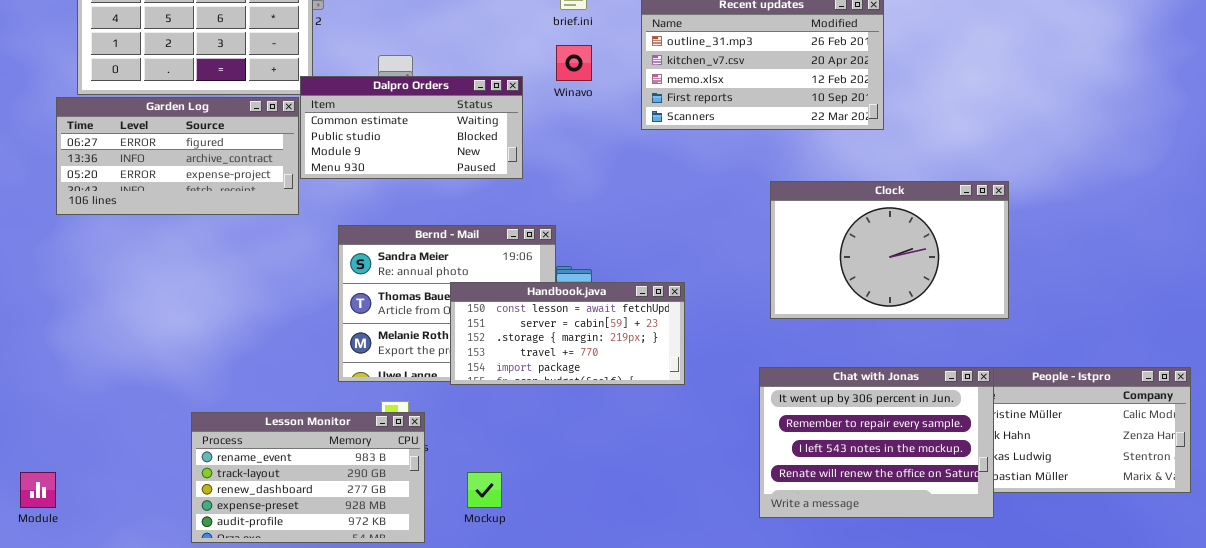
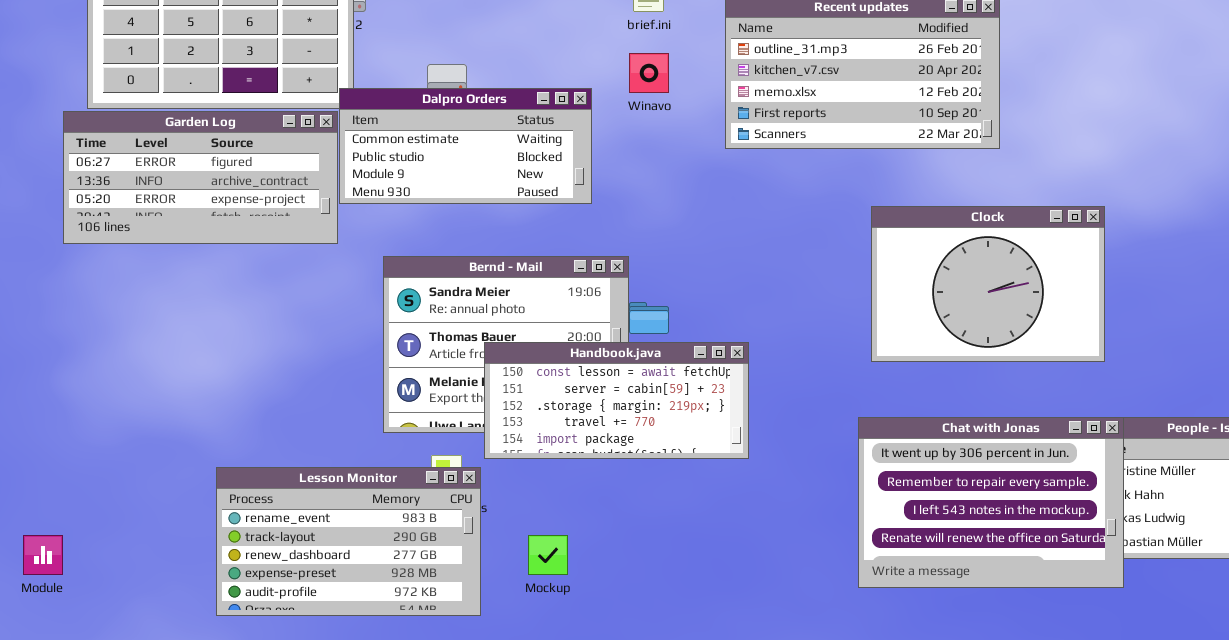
Clock: [770,181,1009,319] -> [871,206,1105,362], resized
Handbook.java: [450,282,685,385] -> [484,342,749,459], moved

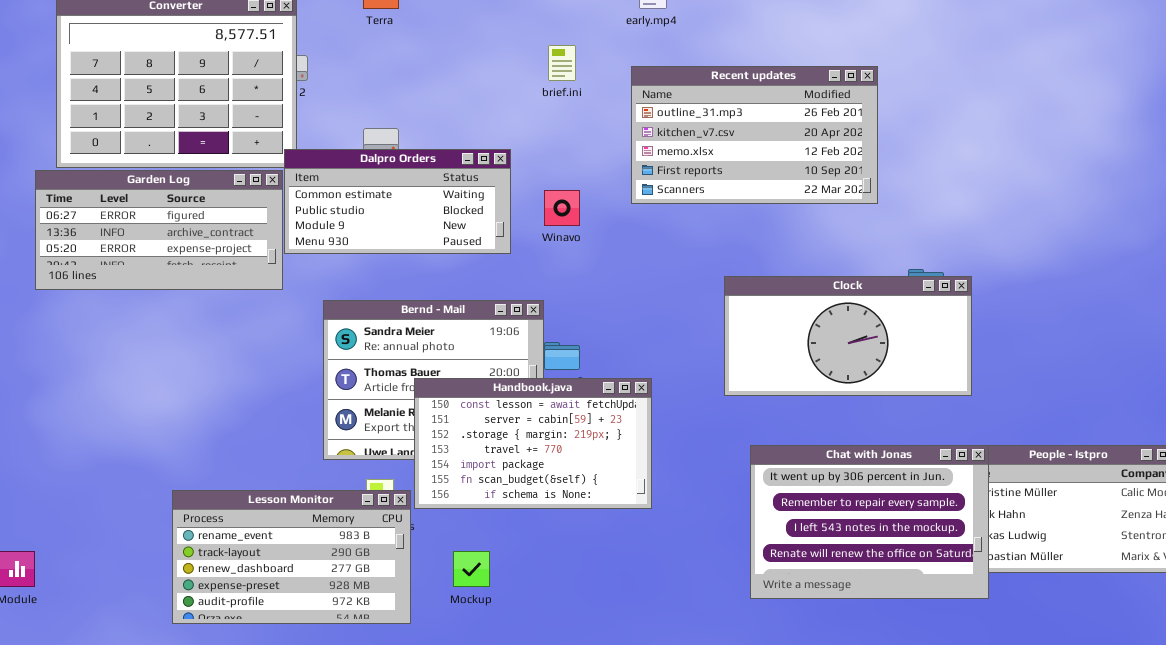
Winavo: [629,53,669,93] -> [544,190,580,226], moved
Clock: [871,206,1105,362] -> [724,276,972,396], resized
Handbook.java: [484,342,749,459] -> [414,378,652,509], resized

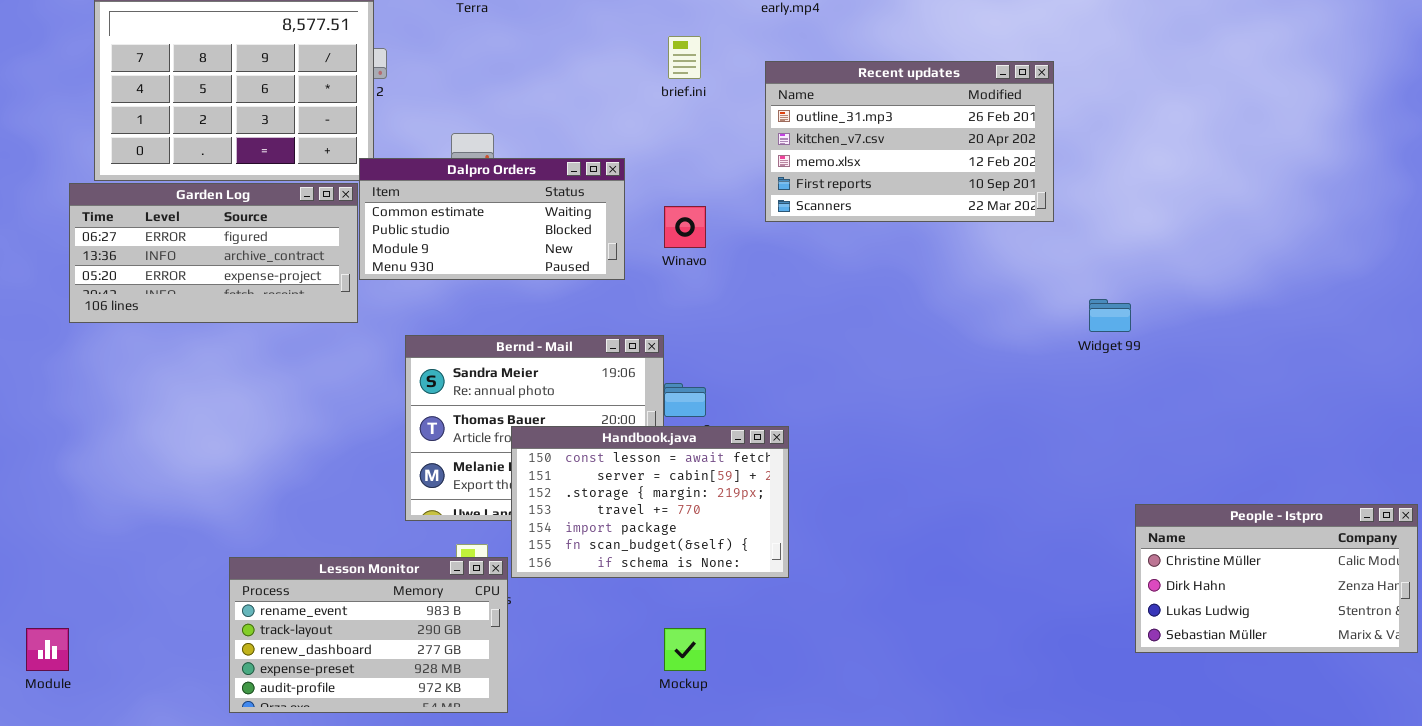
Clock: [724,276,972,396] -> none, closed
Chat with Jonas: [750,445,989,599] -> none, closed
Mockup: [453,551,490,587] -> [664,628,706,671], moved

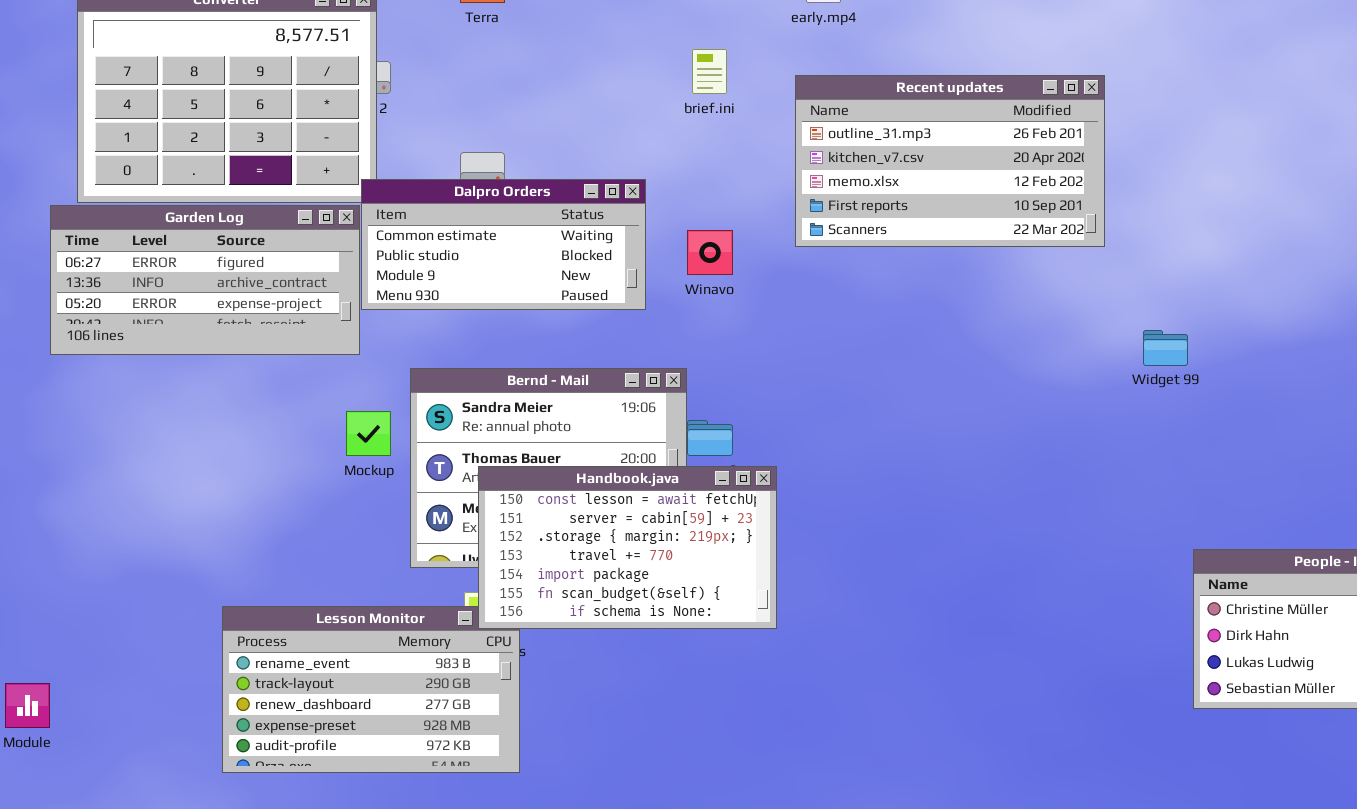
Handbook.java: [511,426,789,578] -> [478,466,777,629], moved
Mockup: [664,628,706,671] -> [346,411,391,456], moved

